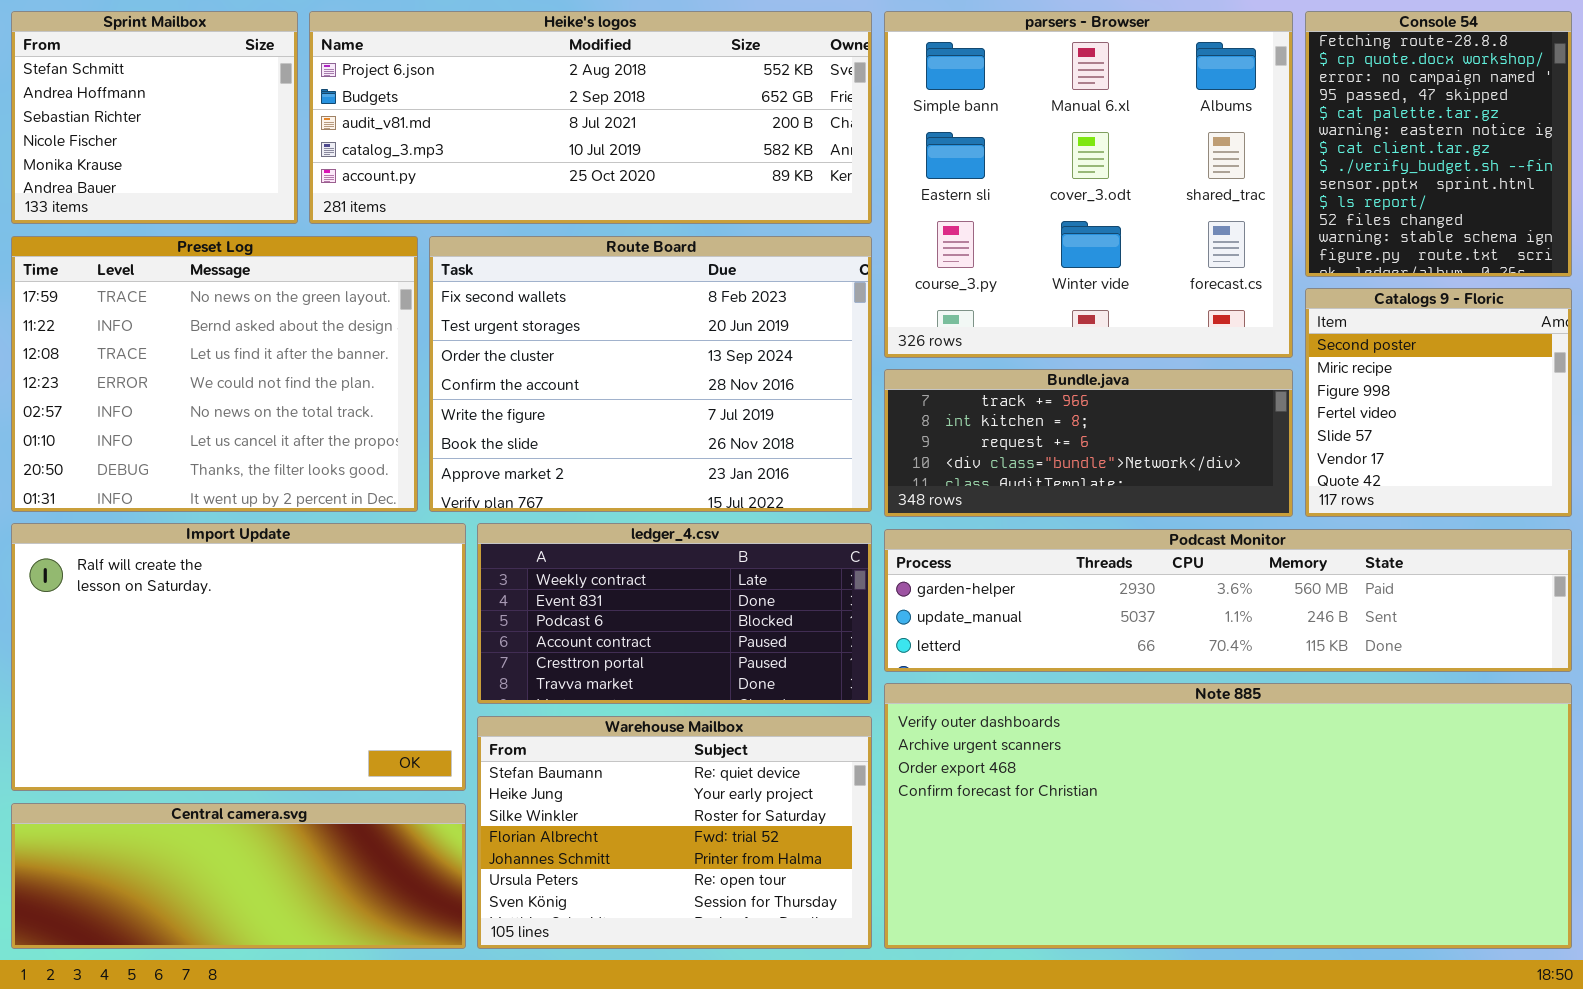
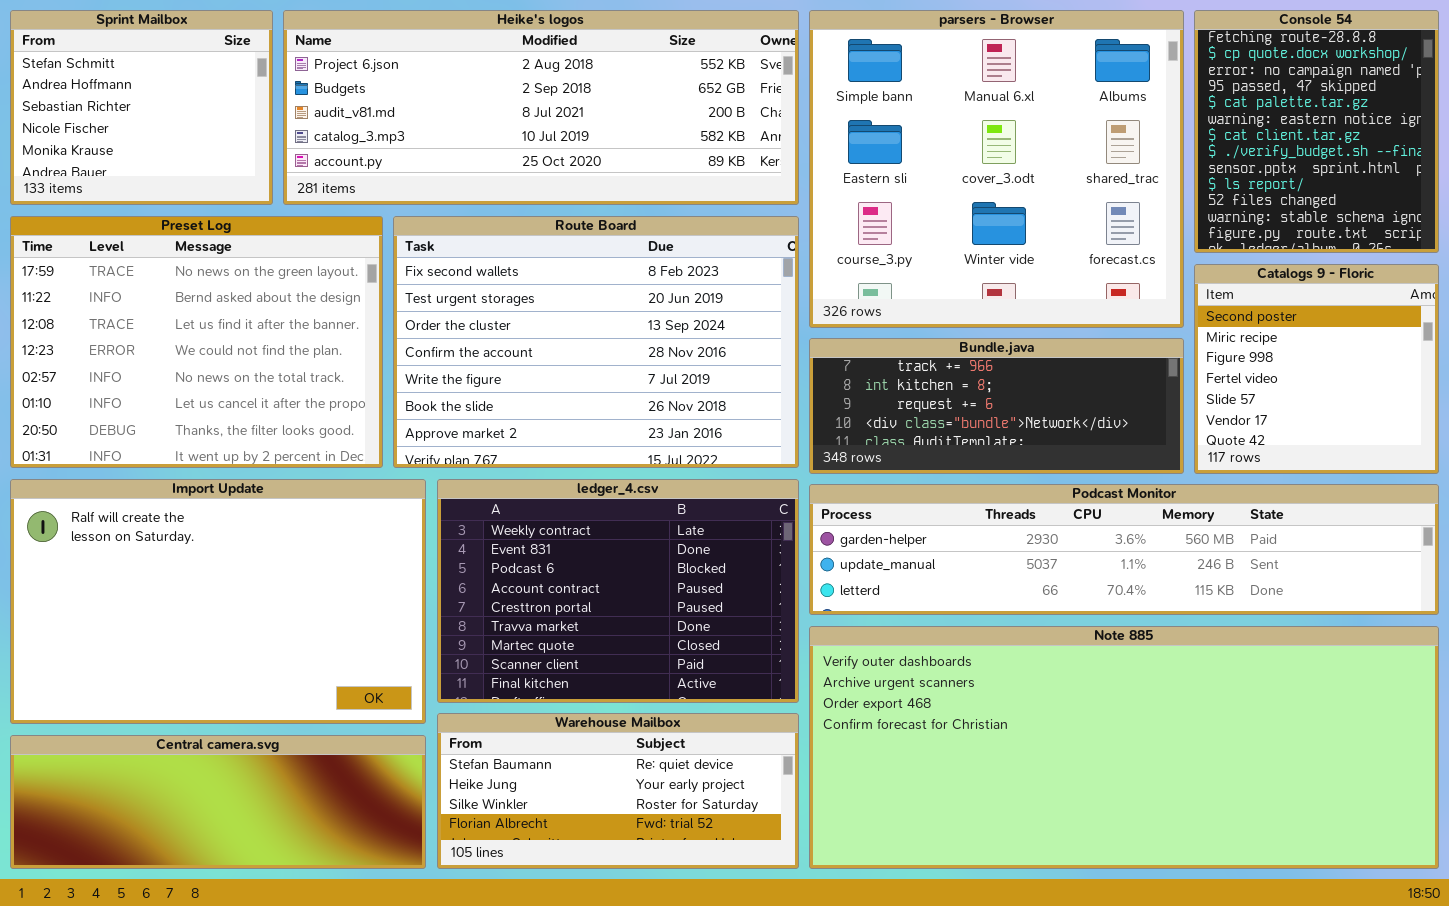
ledger_4.csv: [477,523,872,704] -> [437,479,799,703], resized
Warehouse Mailbox: [477,716,872,949] -> [437,713,799,869], resized

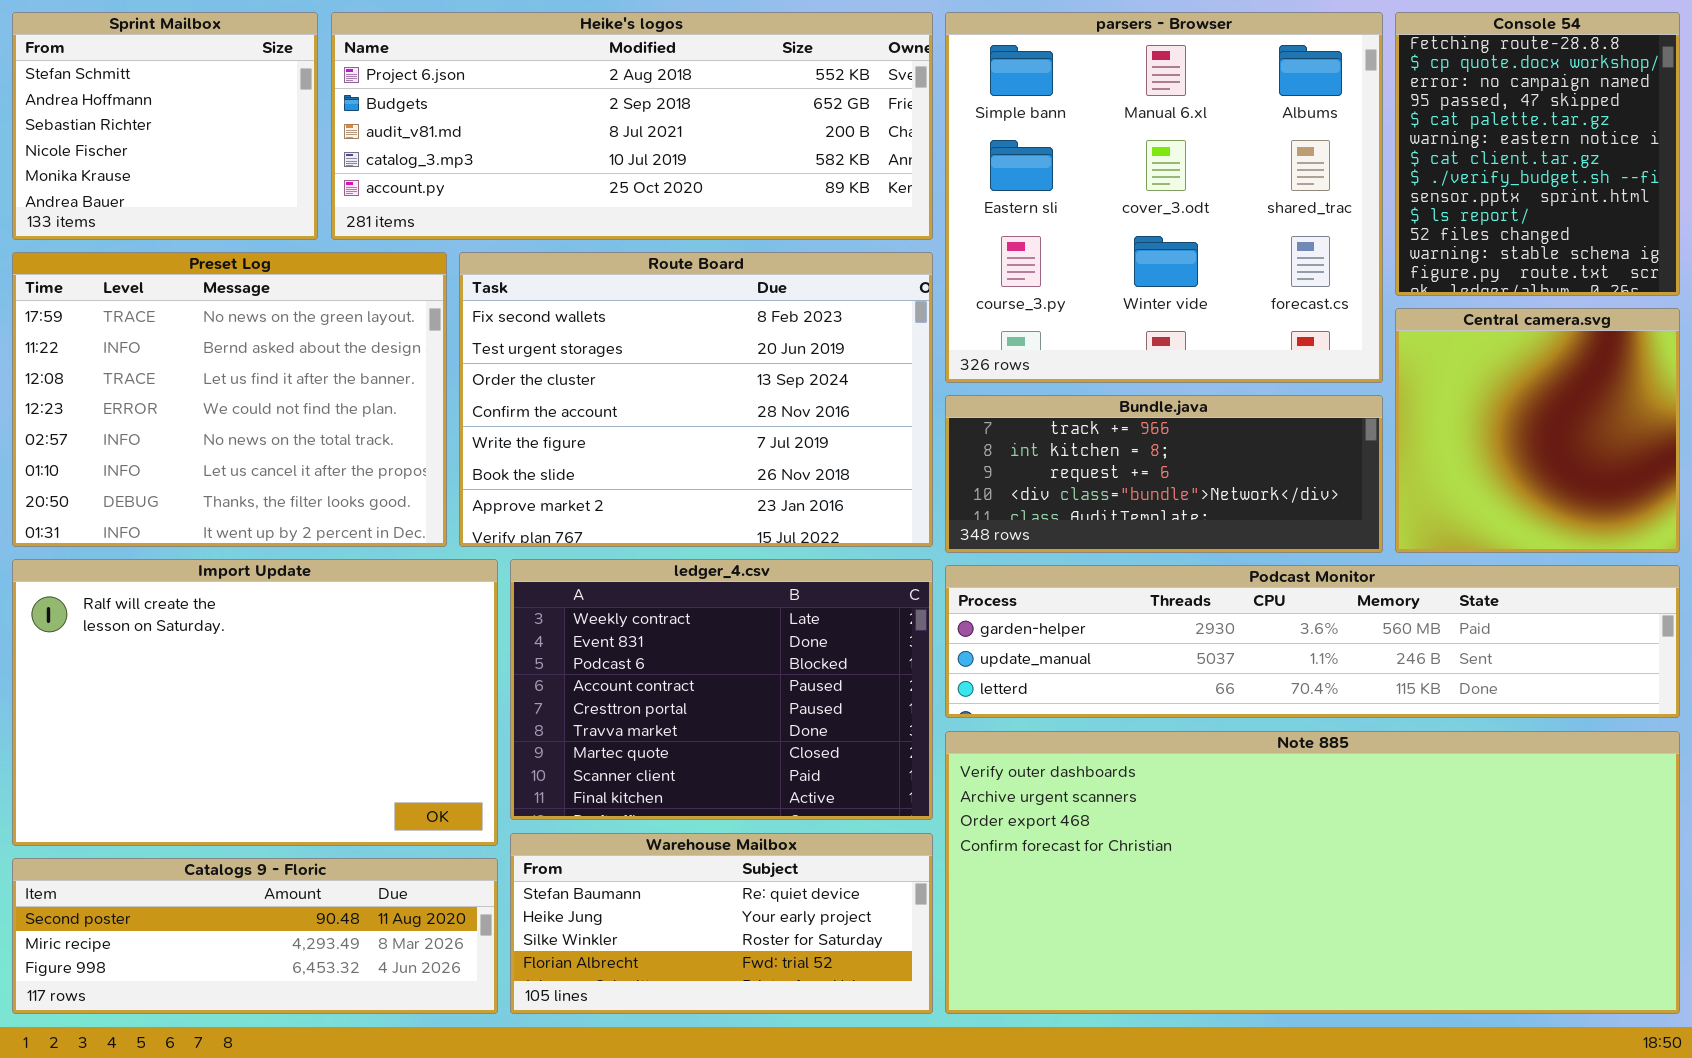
Catalogs 9 - Floric: [1194,264,1439,474] -> [12,858,498,1014], moved, resized
Central camera.svg: [10,735,426,869] -> [1395,308,1680,553], moved, resized

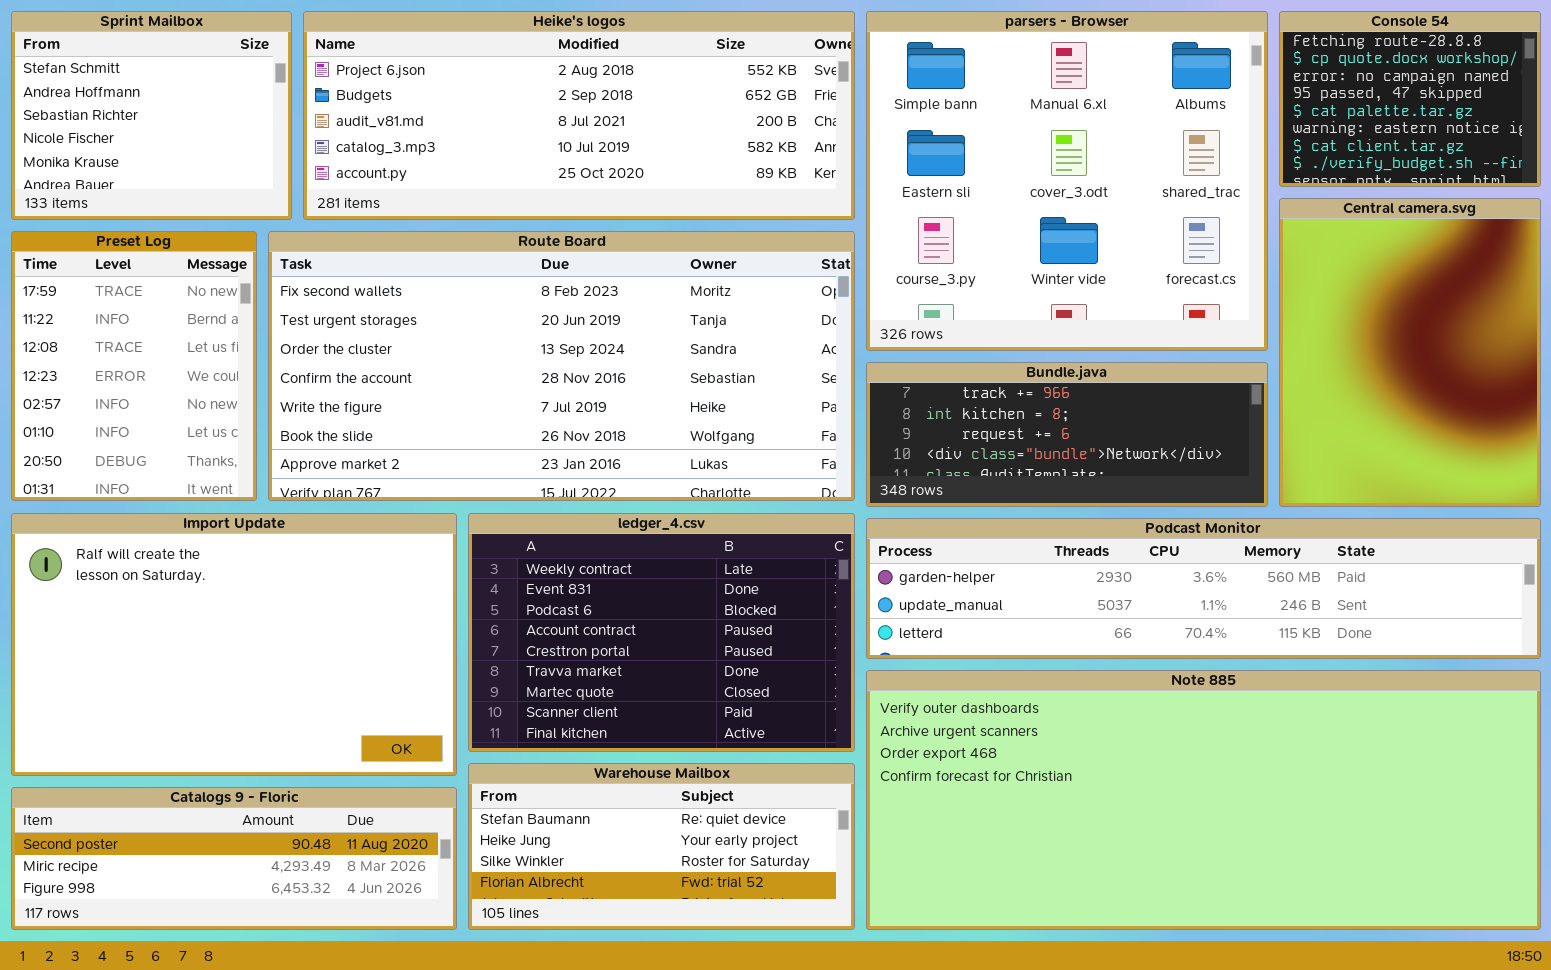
Console 54: [1395,12,1680,296] -> [1279,11,1541,187], resized
Preset Log: [12,252,447,547] -> [11,231,257,501], resized
Route Board: [459,252,933,547] -> [268,231,855,501], resized
Central camera.svg: [1395,308,1680,553] -> [1279,198,1541,507], resized

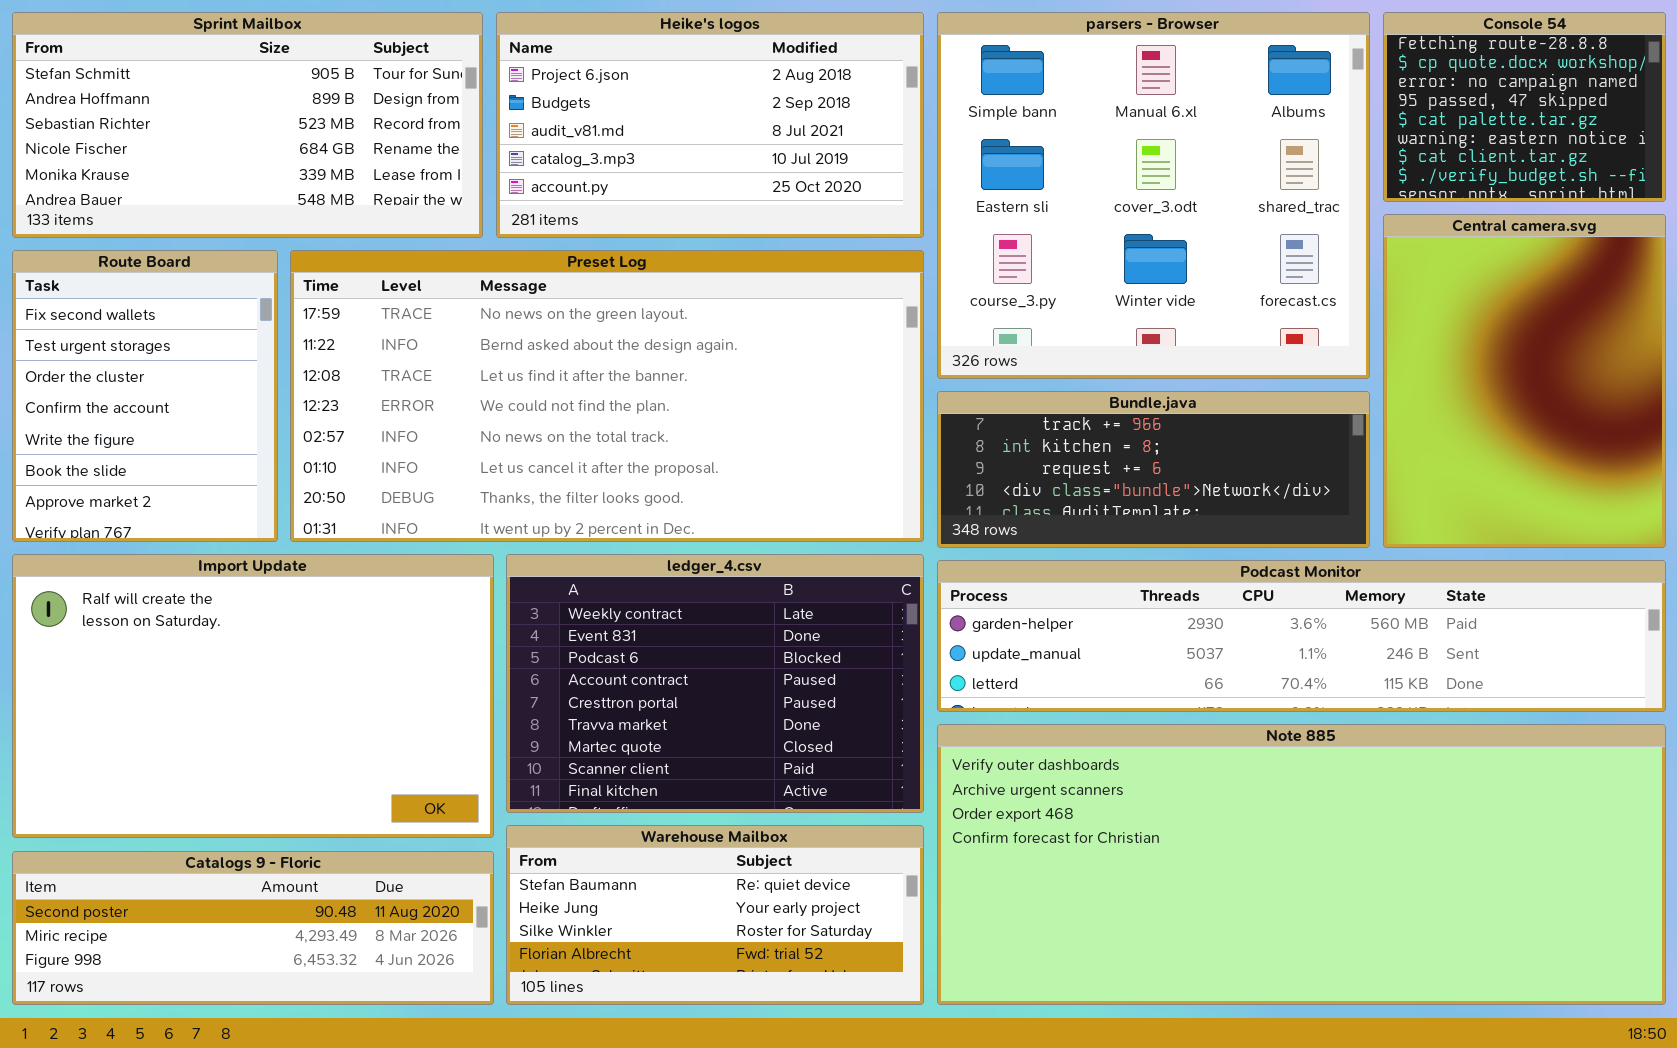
Sprint Mailbox: [11,11,292,220] -> [12,12,483,238], resized
Heike's logos: [303,11,855,220] -> [496,12,924,238], resized
Preset Log: [11,231,257,501] -> [290,250,924,542], moved, resized
Route Board: [268,231,855,501] -> [12,250,278,542], moved, resized

